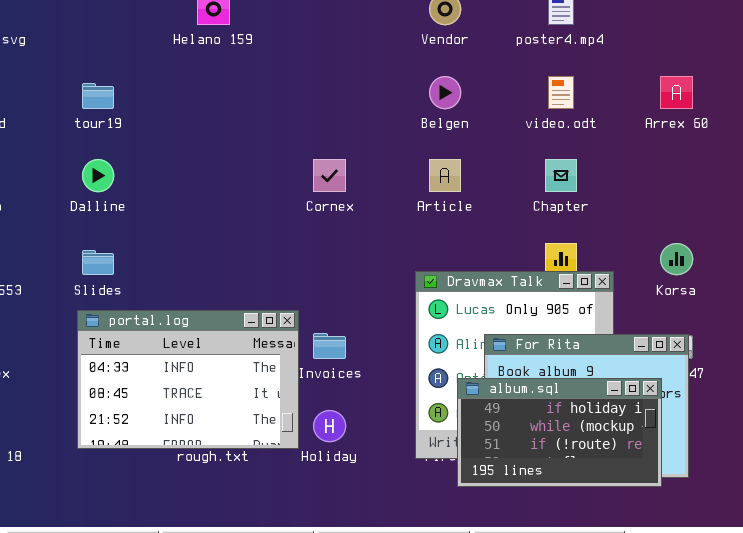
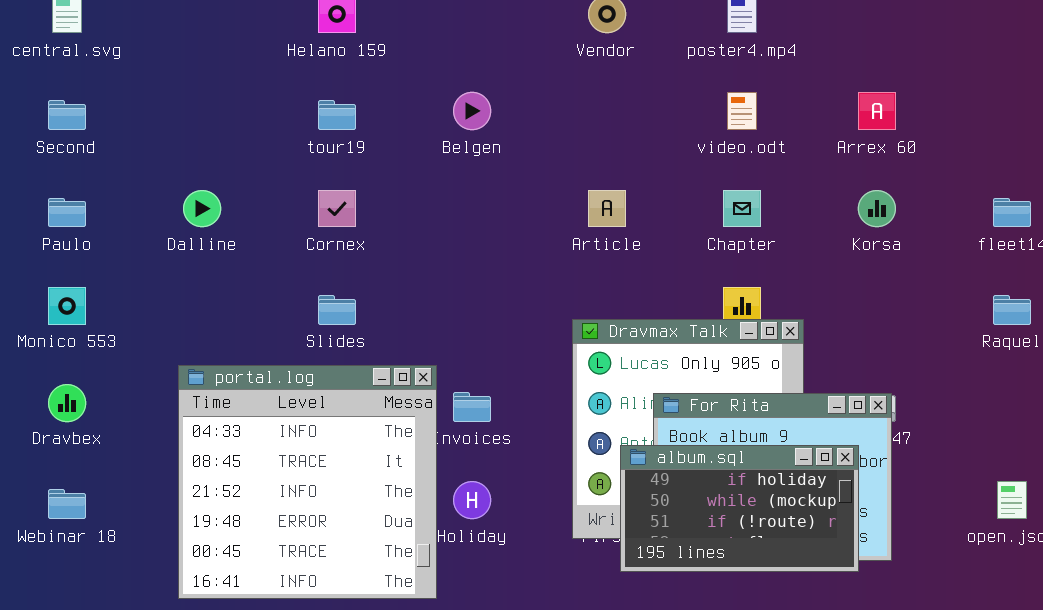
Belgen: [429,76,461,109] -> [453,92,491,130], moved
tour19: [82,83,114,109] -> [318,100,356,130], moved
Cornex: [313,159,346,192] -> [318,190,356,227], moved
Korsa: [660,243,693,275] -> [858,190,896,227], moved
Slides: [82,250,114,275] -> [318,295,356,325], moved
portal.log: [77,310,299,449] -> [178,365,437,599], resized

